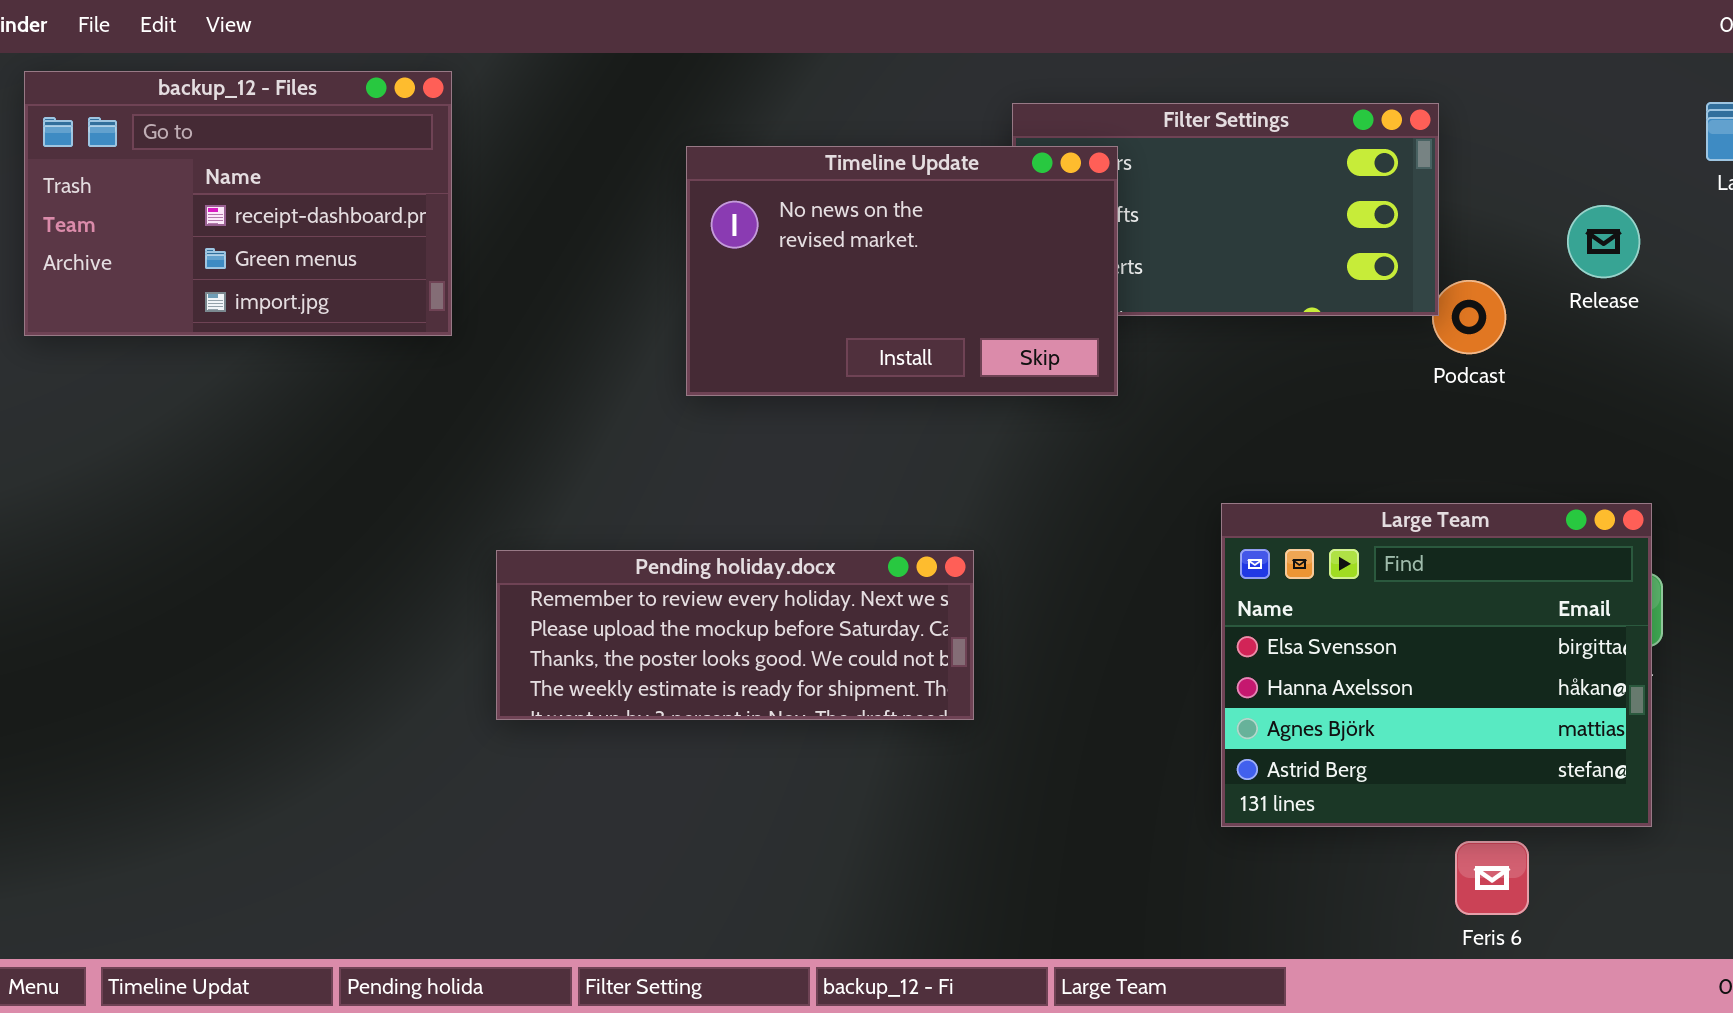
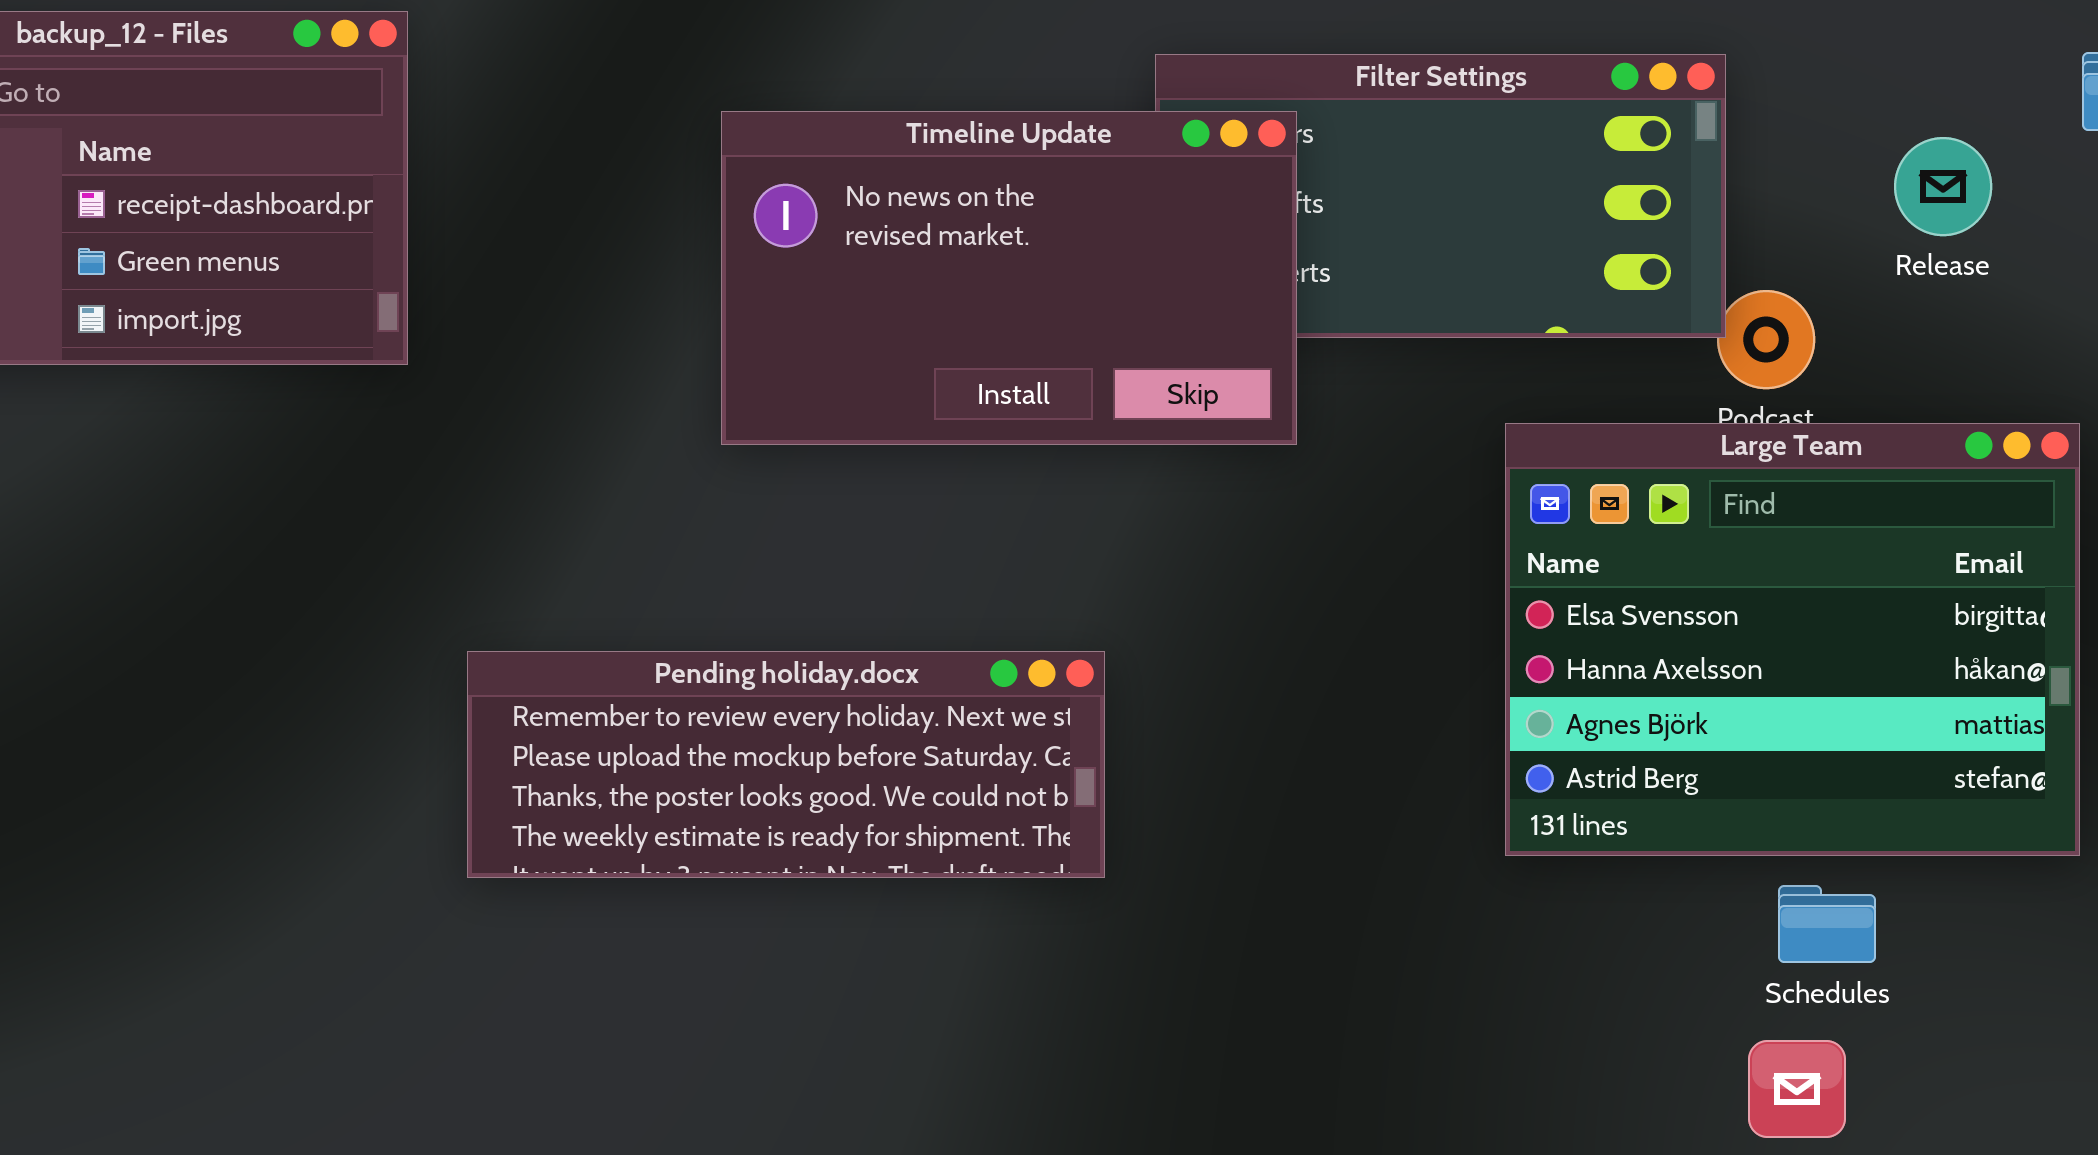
Release: [1567,205,1640,278] -> [1894,137,1992,236], moved
Large Team: [1221,503,1652,827] -> [1505,423,2080,856], moved

